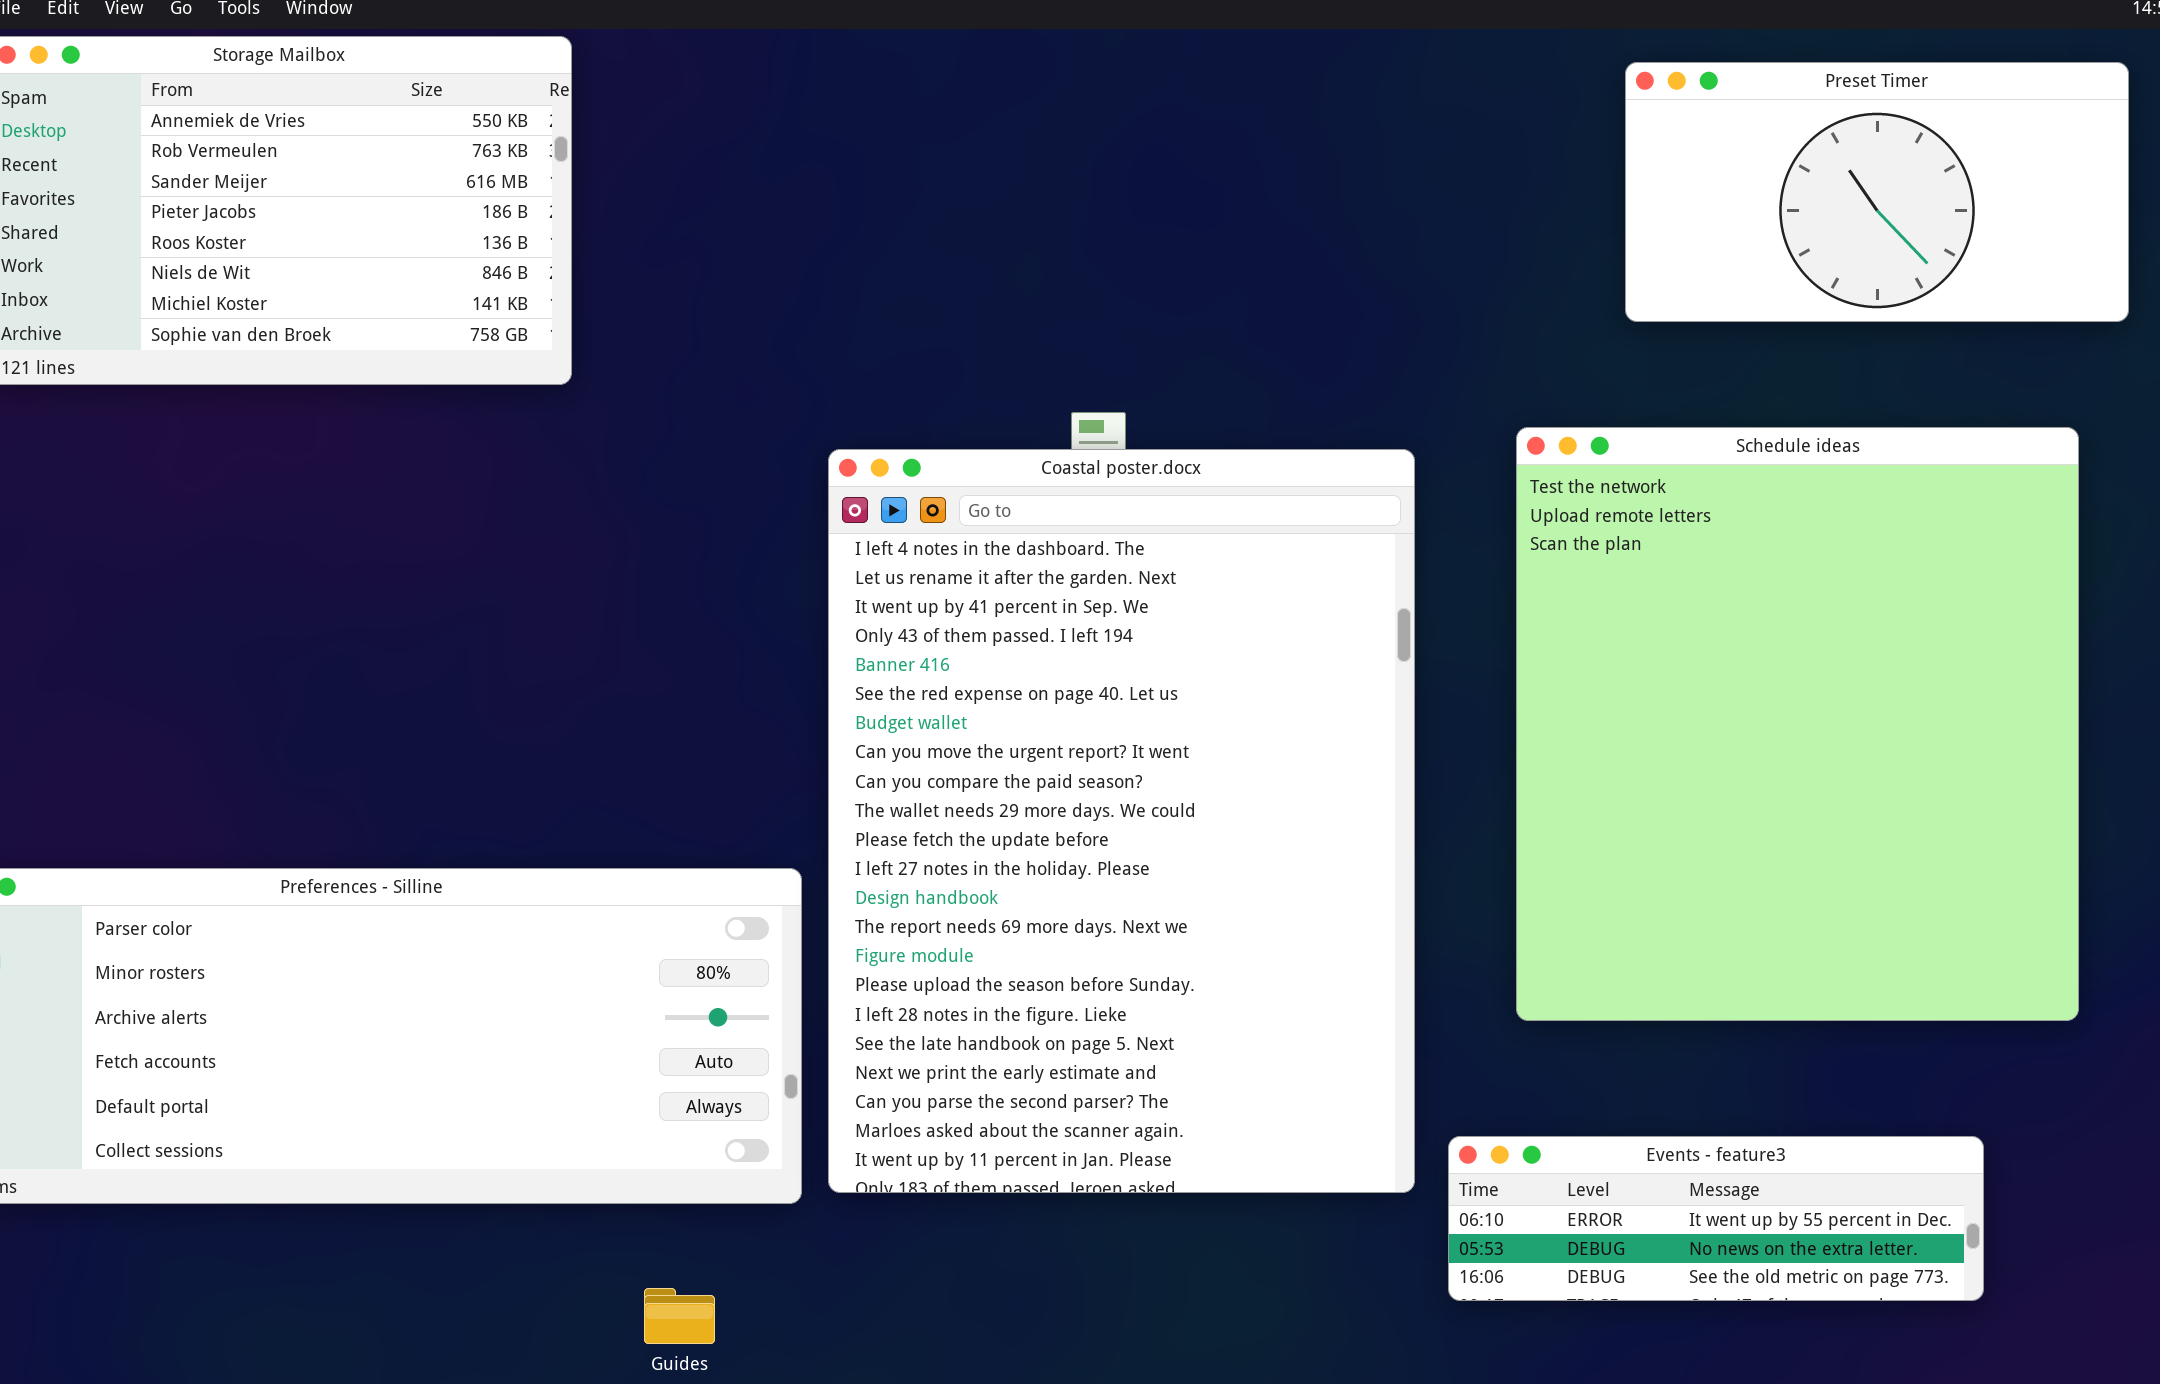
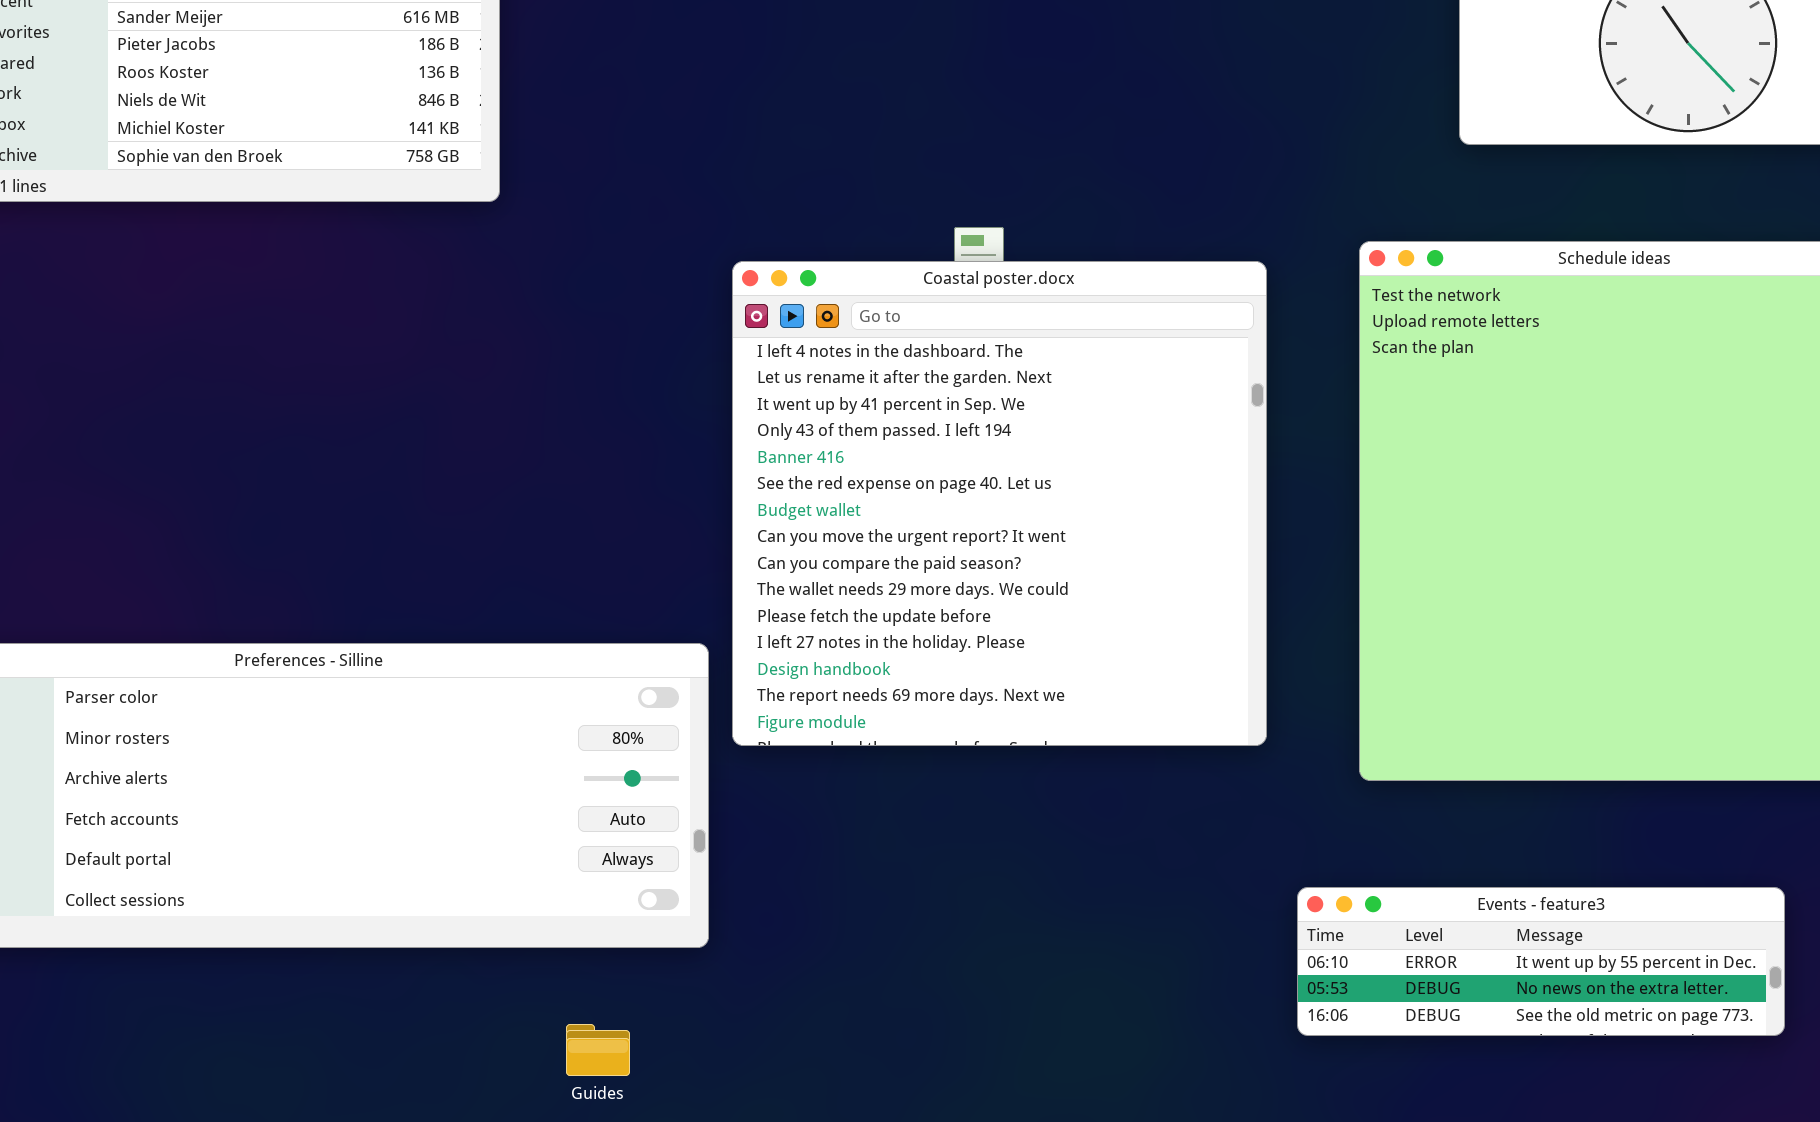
Coastal poster.docx: [828,449,1415,1193] -> [732,261,1267,746], resized

